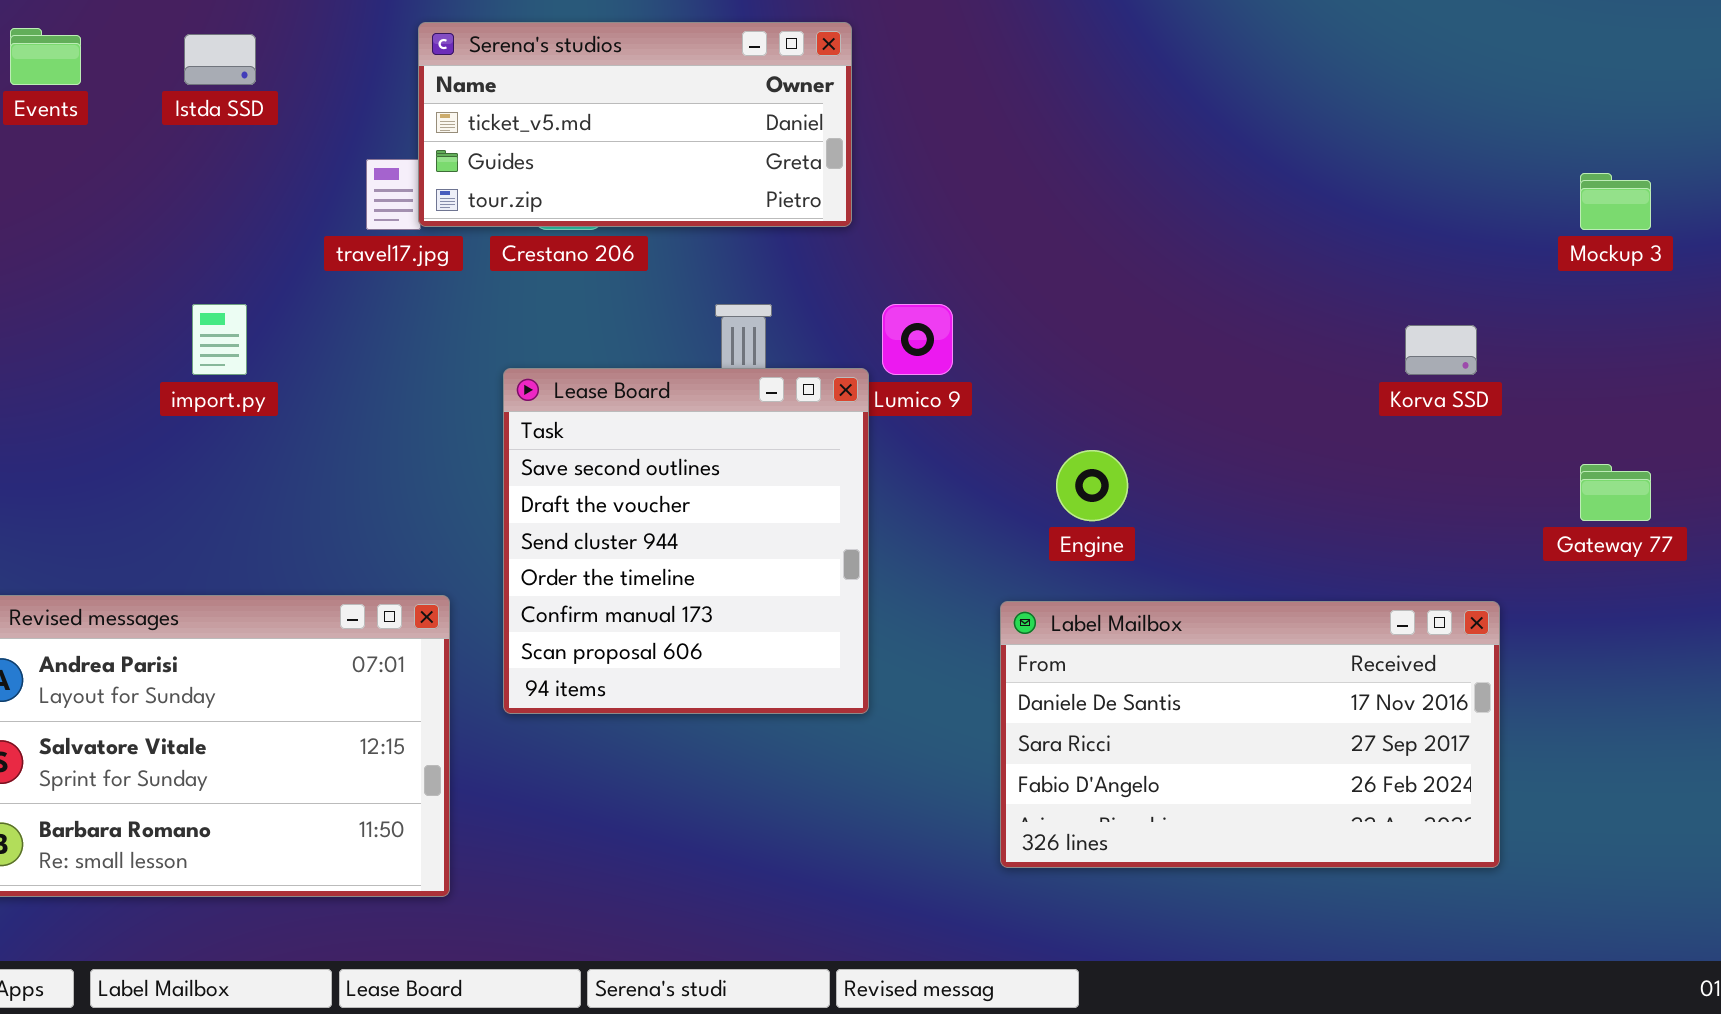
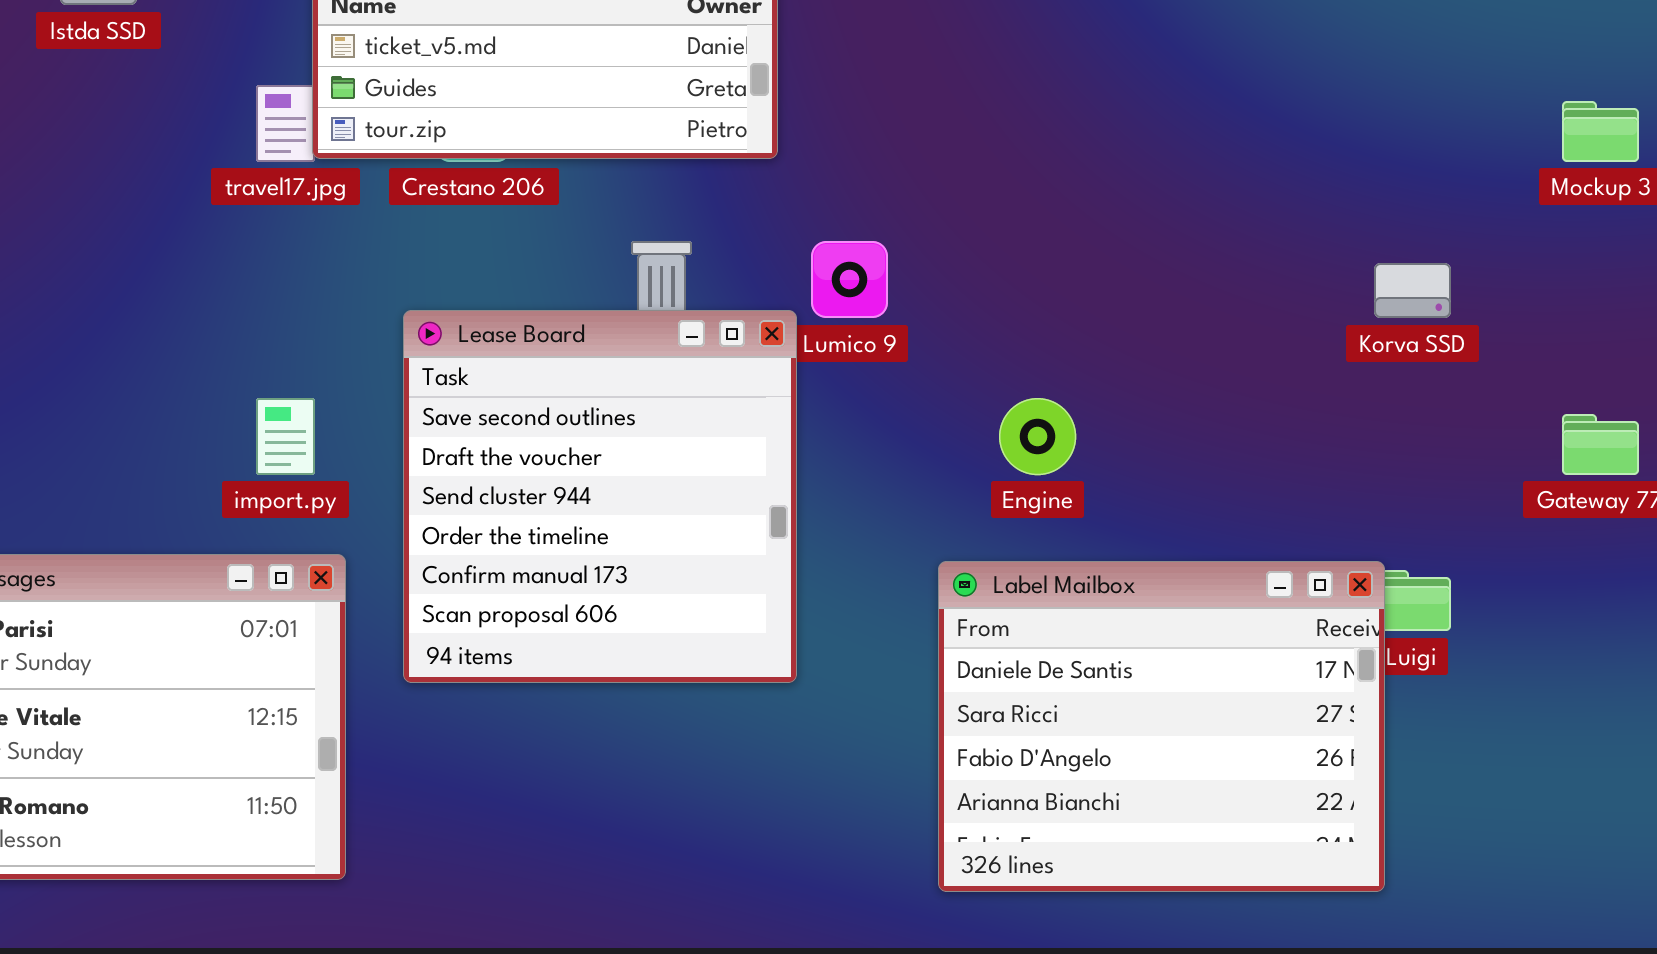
import.py: [192,304,247,375] -> [256,398,315,475], moved
Label Mailbox: [1000,601,1500,868] -> [938,561,1385,892], resized

